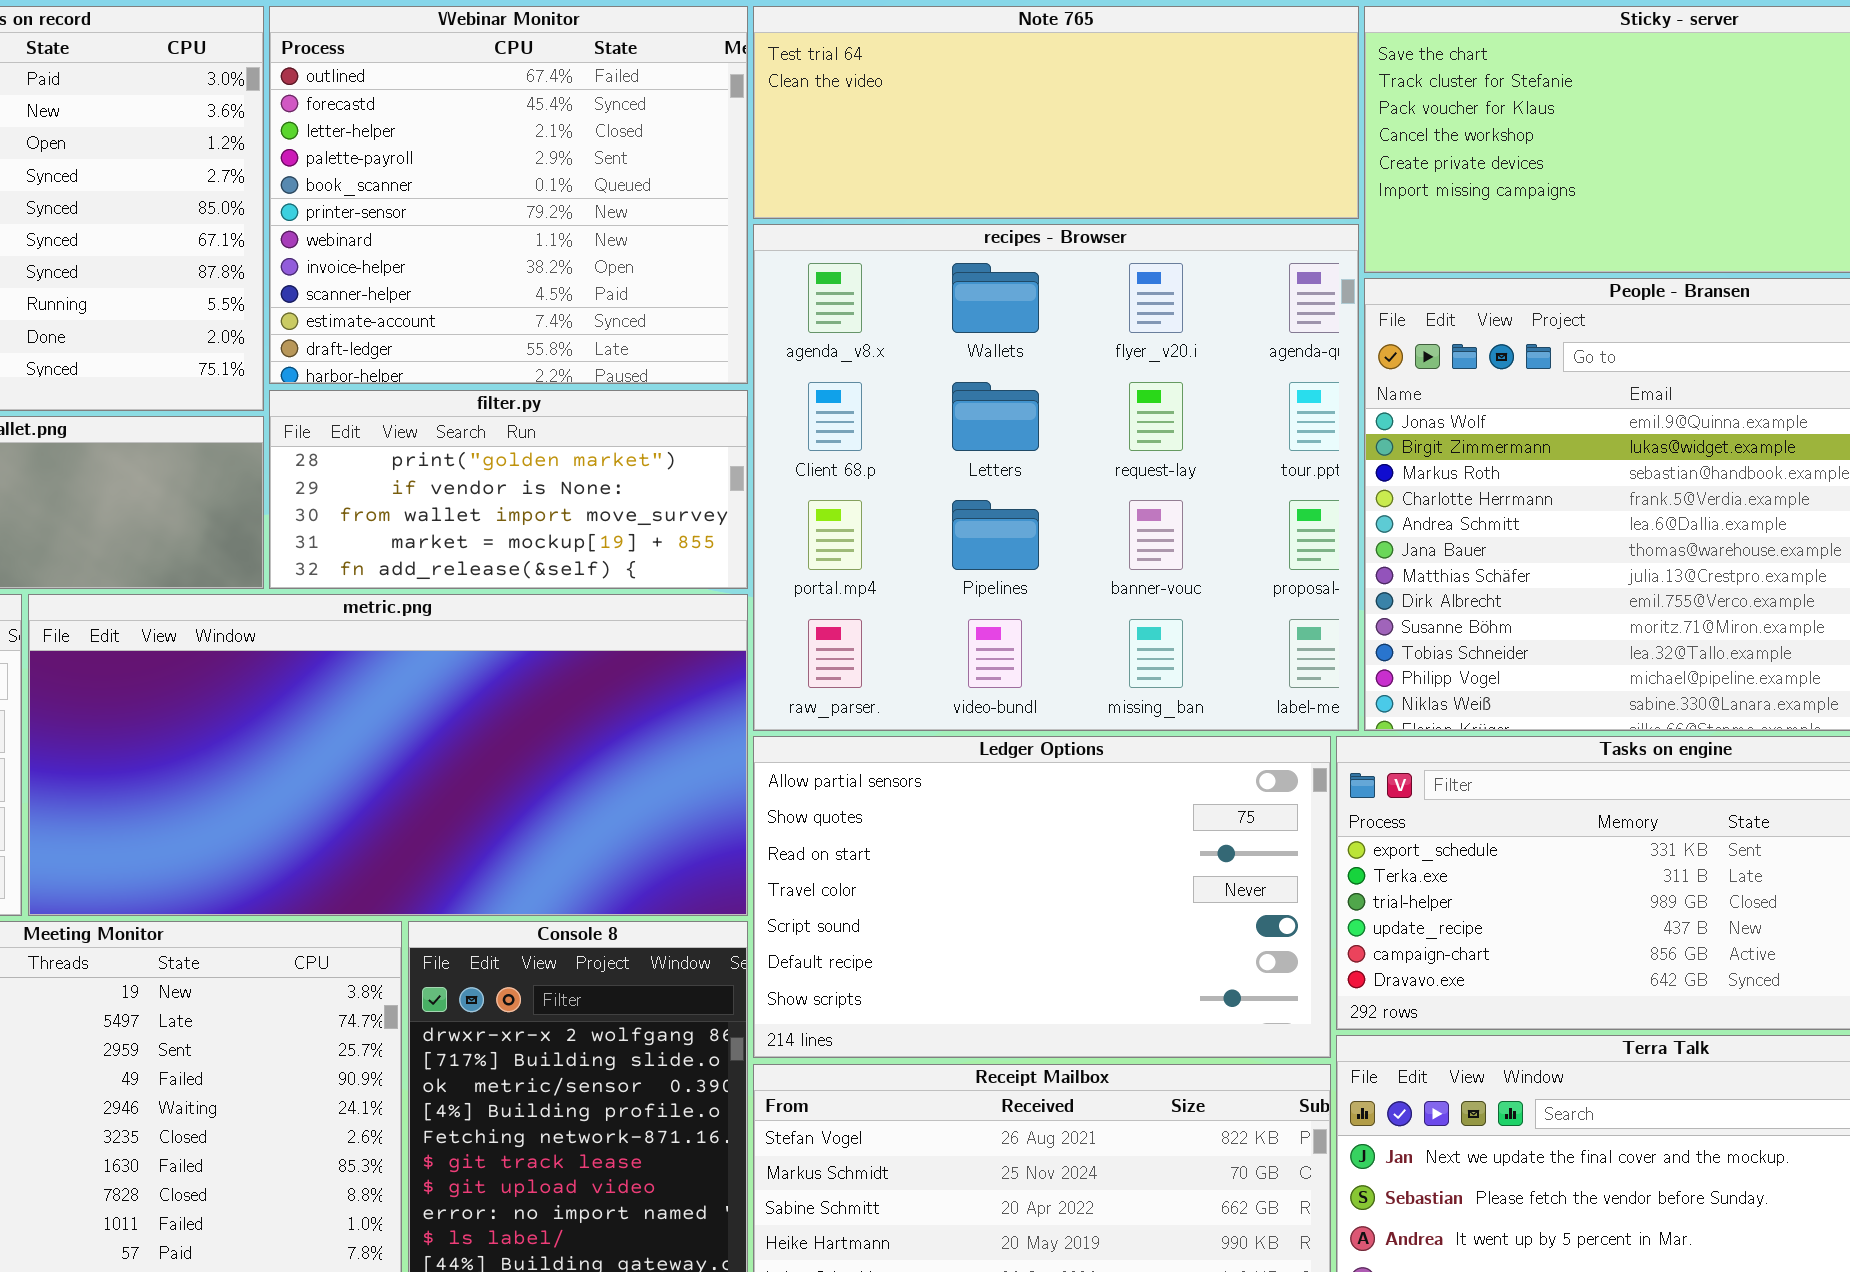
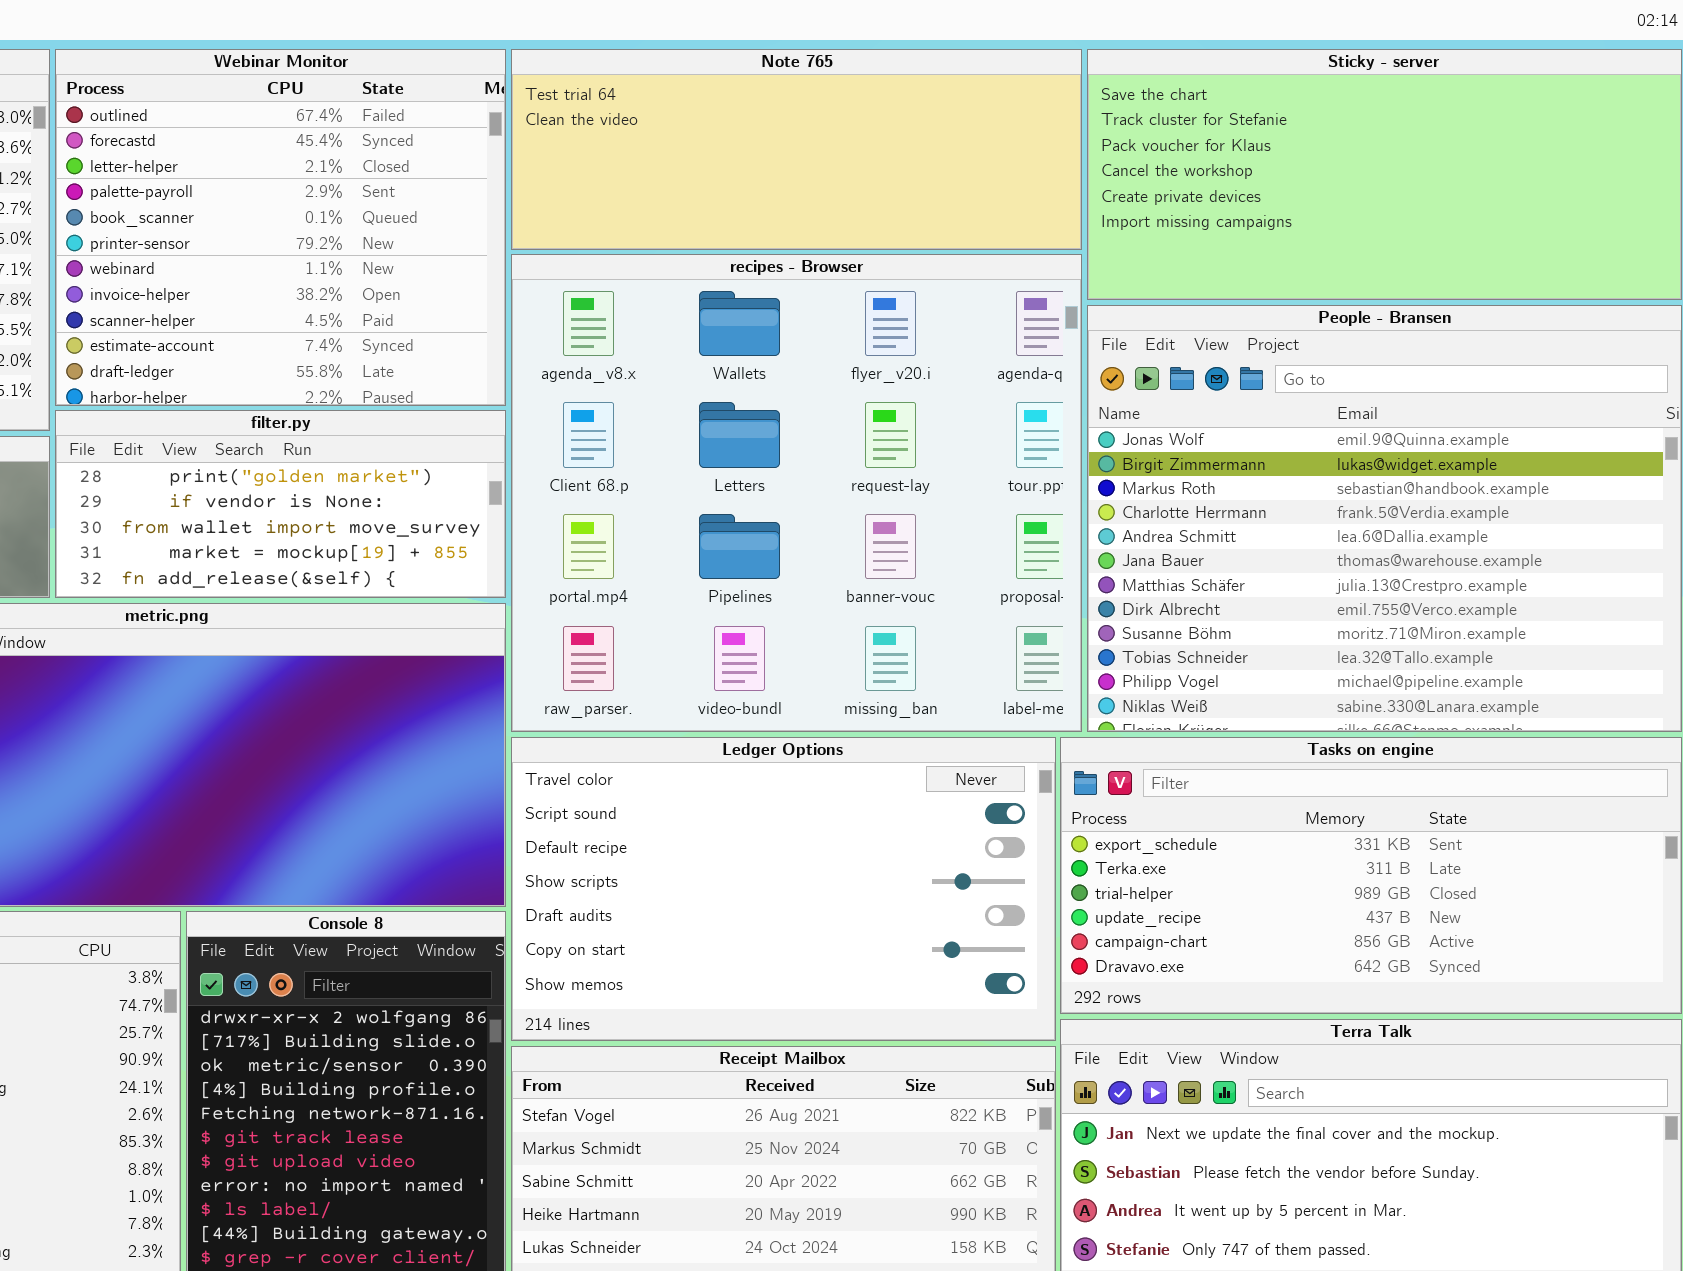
Ledger Options: [753,736,1331,1058] -> [511,737,1056,1041], scrolled down 3 rows

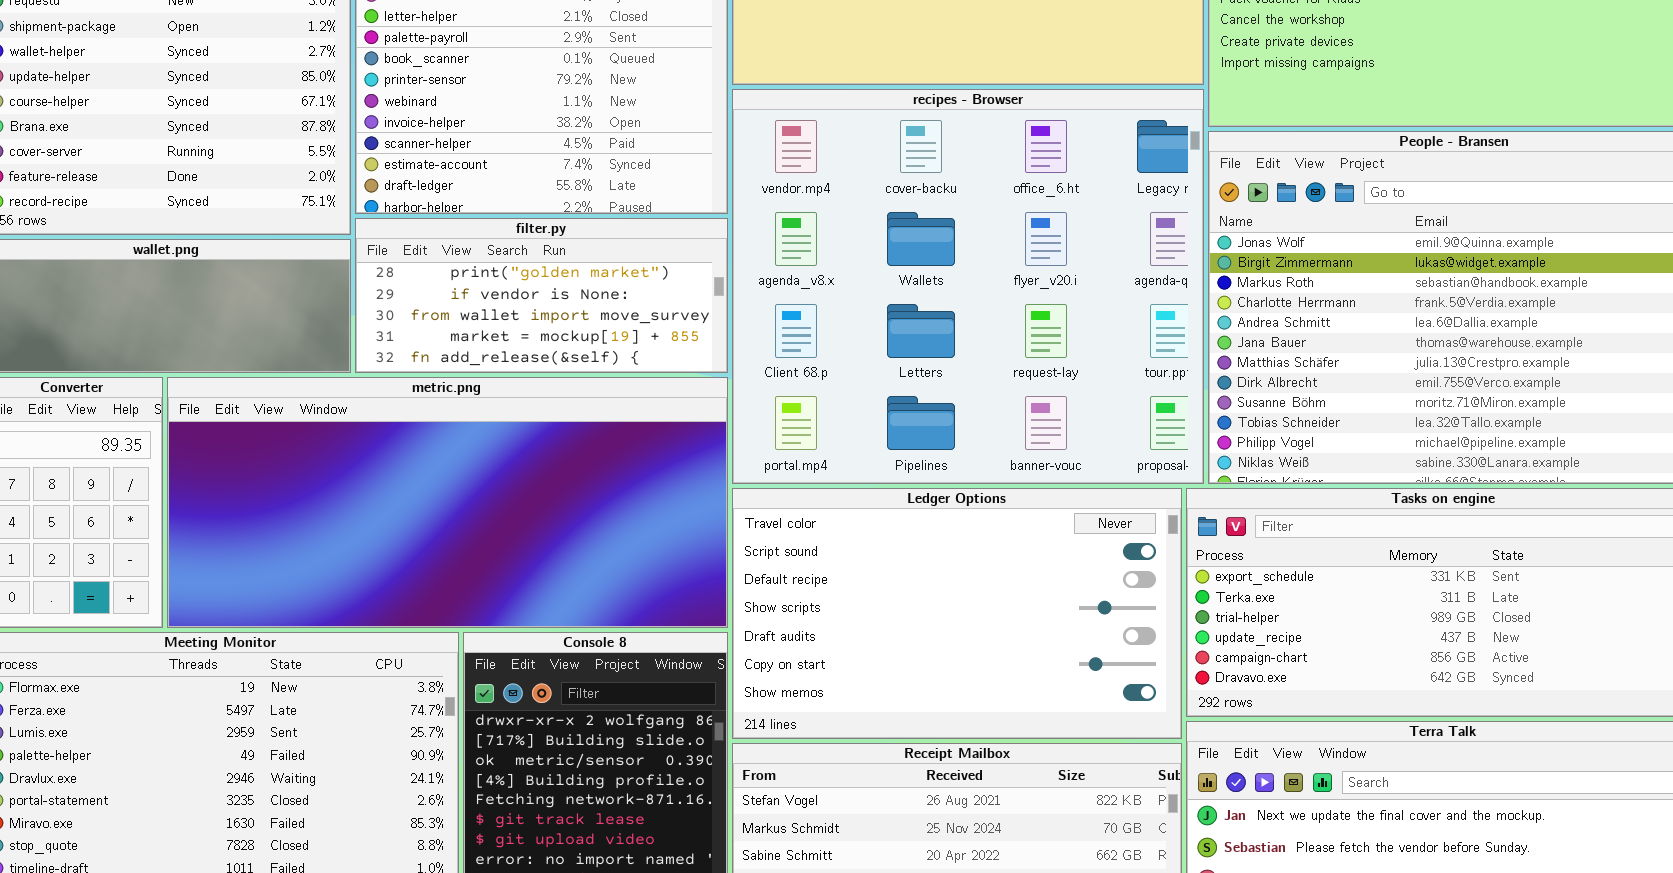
recipes - Browser: [511,254,1082,732] -> [732,89,1204,484], scrolled up 1 row

